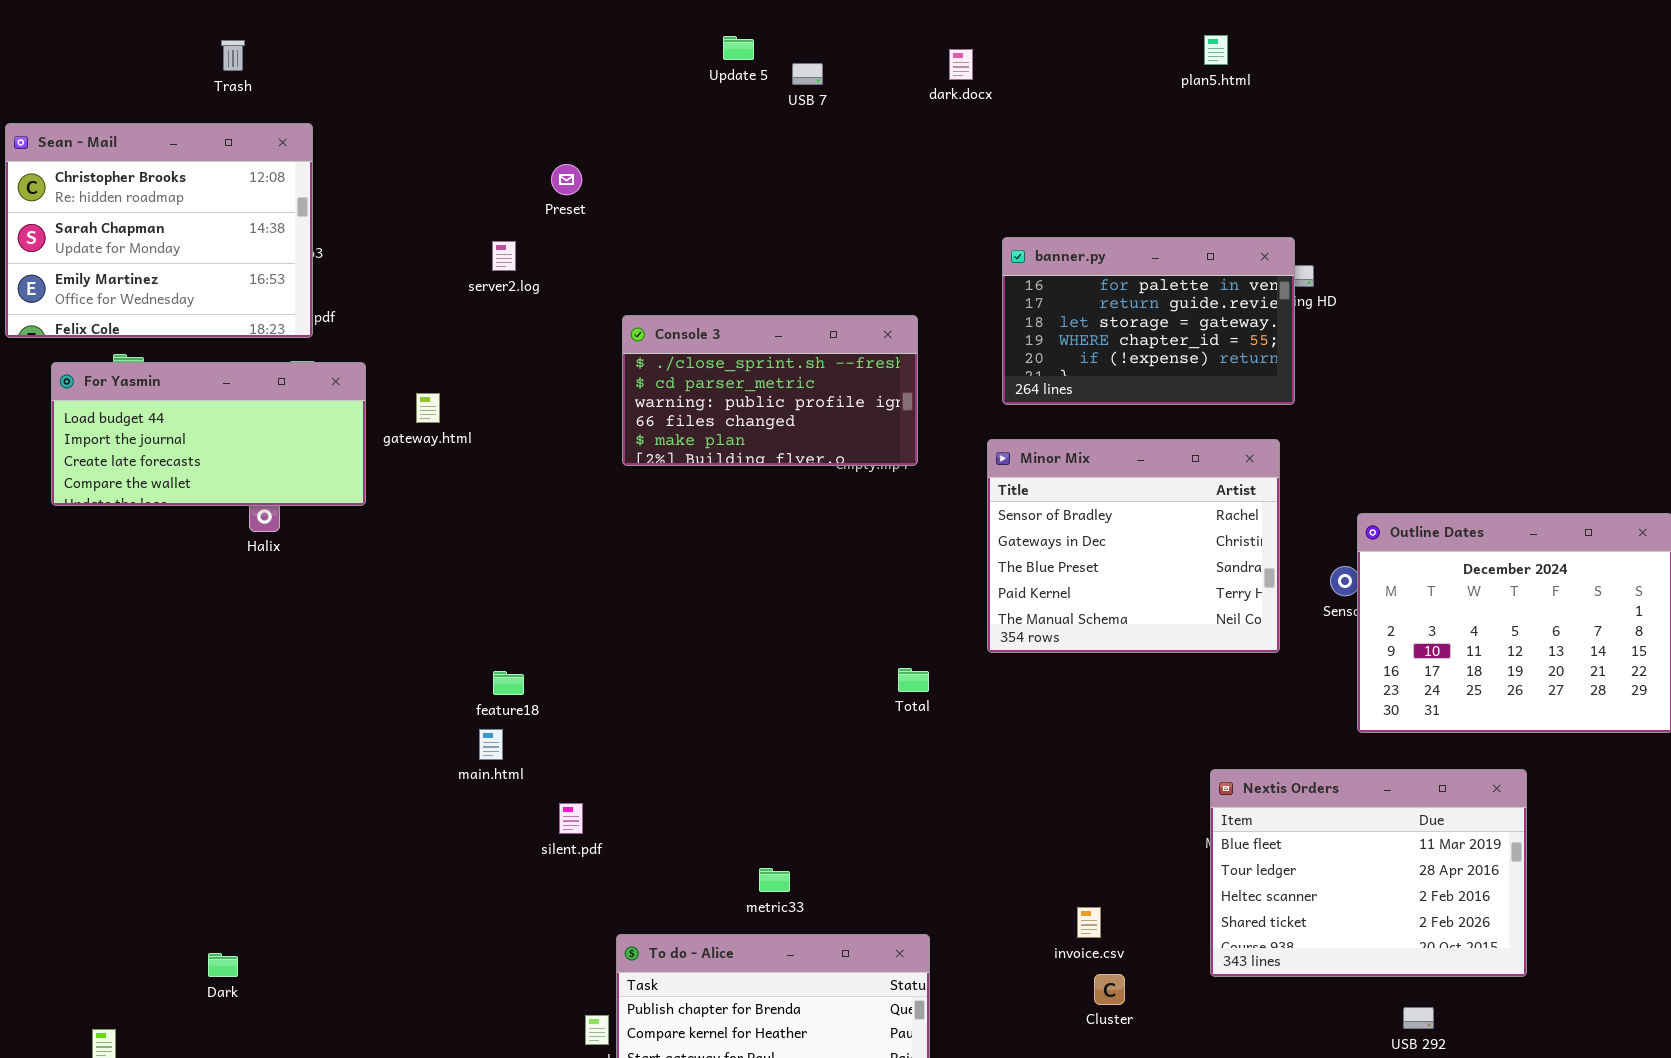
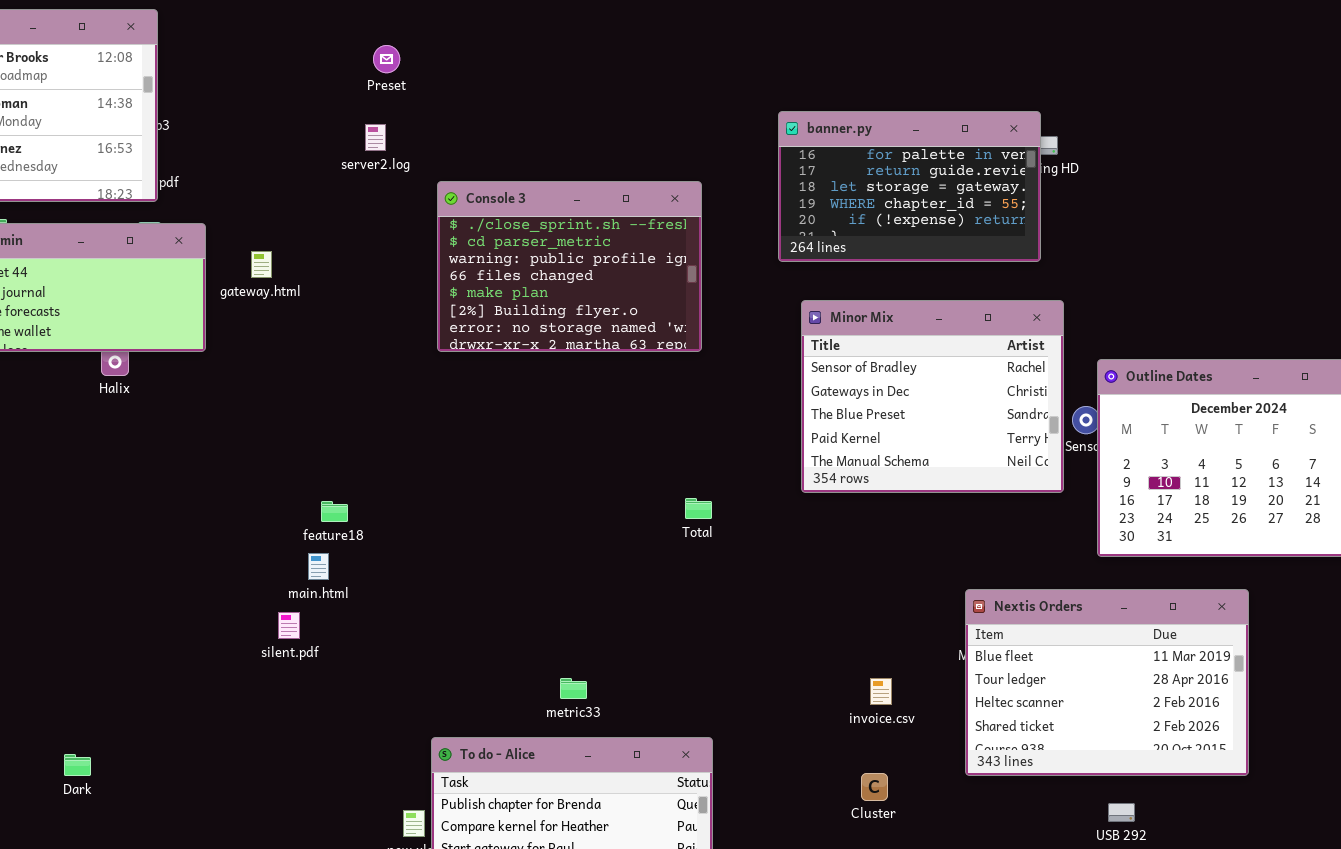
server2.log: [492,241,516,271] -> [365,124,386,151], moved
Console 3: [622,315,918,466] -> [437,181,702,352], resized
Minor Mix: [987,439,1280,653] -> [801,300,1064,493], moved
silent.pdf: [559,803,583,834] -> [278,612,300,639], moved
invoice.csv: [1077,907,1101,938] -> [870,678,892,705], moved
USB 292: [1403,1007,1434,1029] -> [1108,803,1135,822], moved

